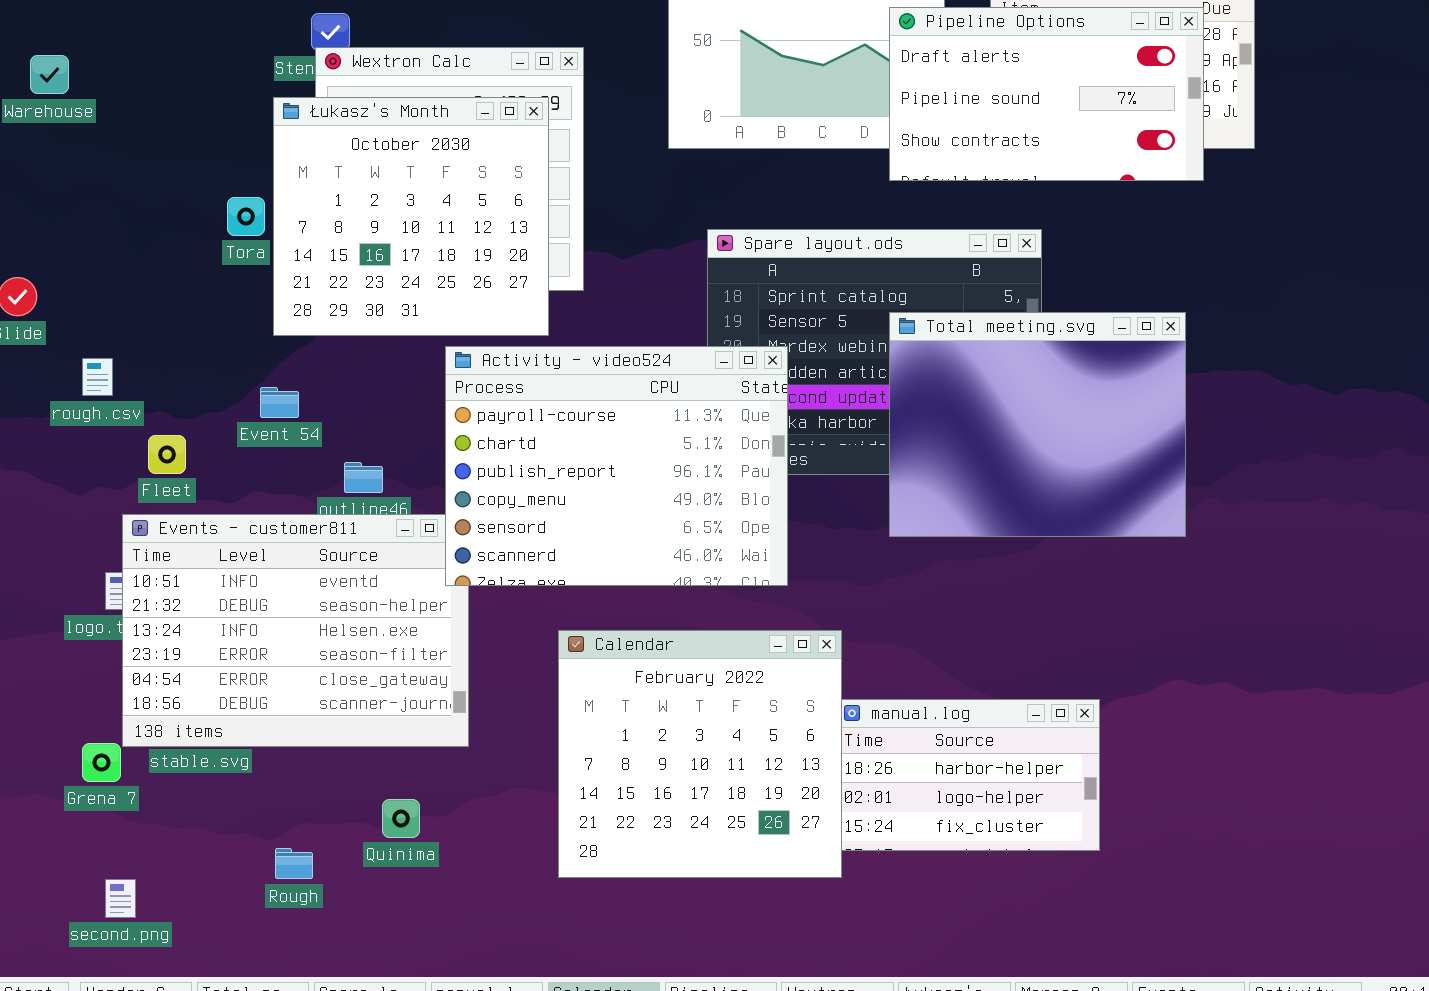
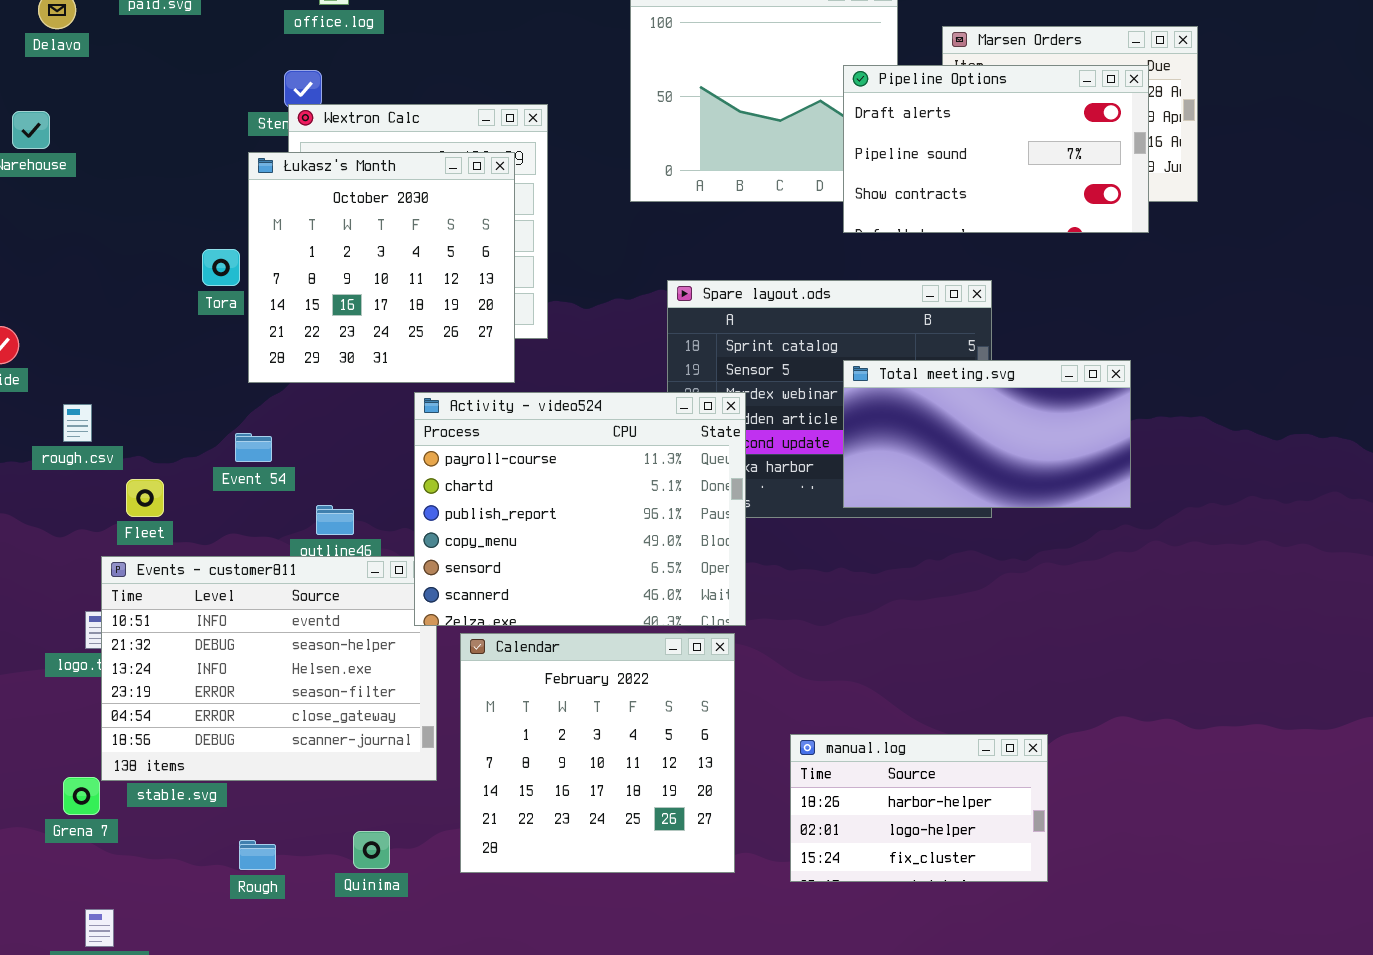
Total meeting.svg: [889,312,1186,537] -> [843,360,1131,508], resized
Calendar: [558,630,842,878] -> [460,633,735,873], moved
Rough: [275,848,313,879] -> [239,840,276,870], moved

